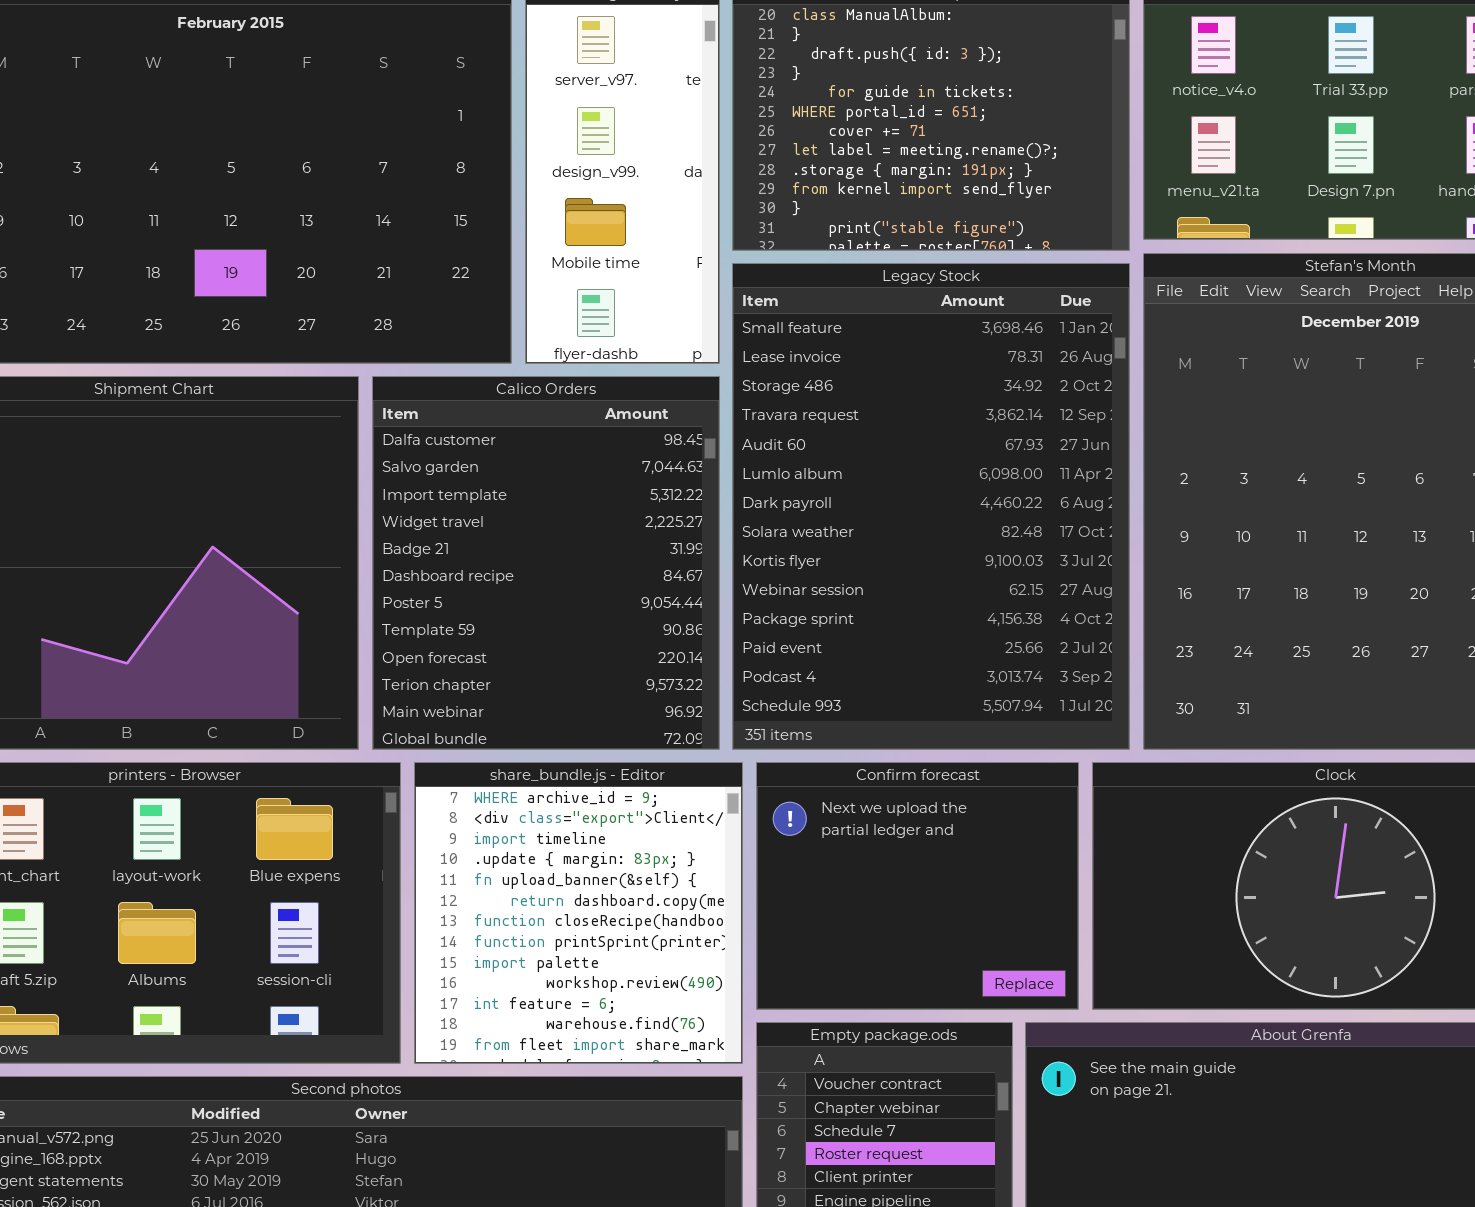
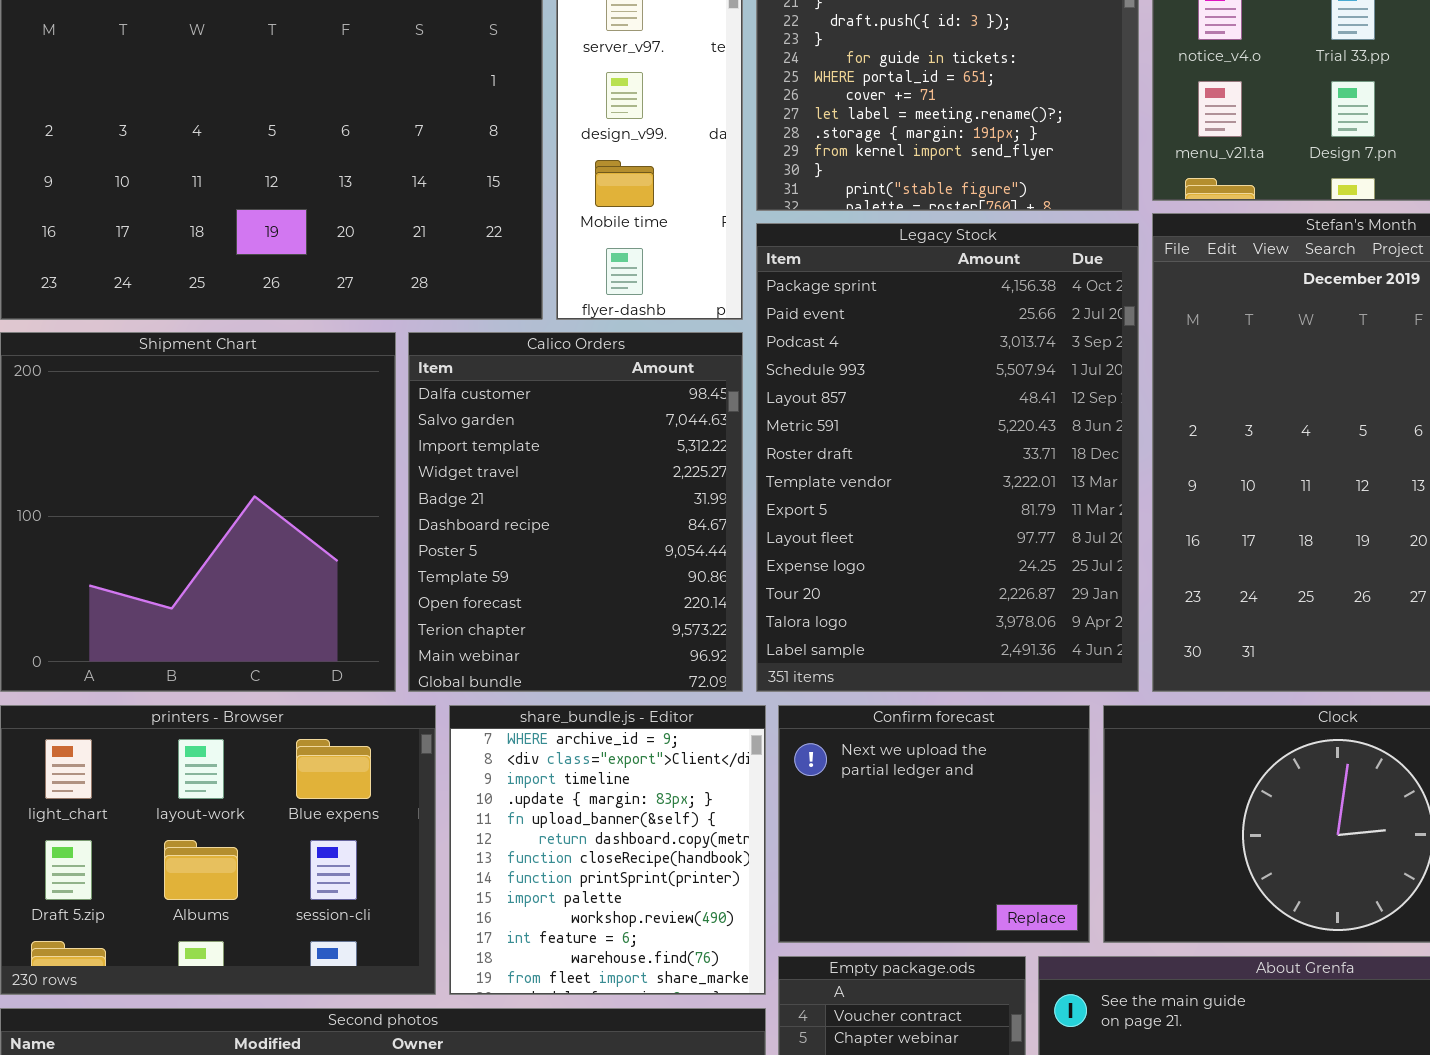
Legacy Stock: [732,263,1130,750] -> [756,223,1139,692], scrolled down 10 rows

